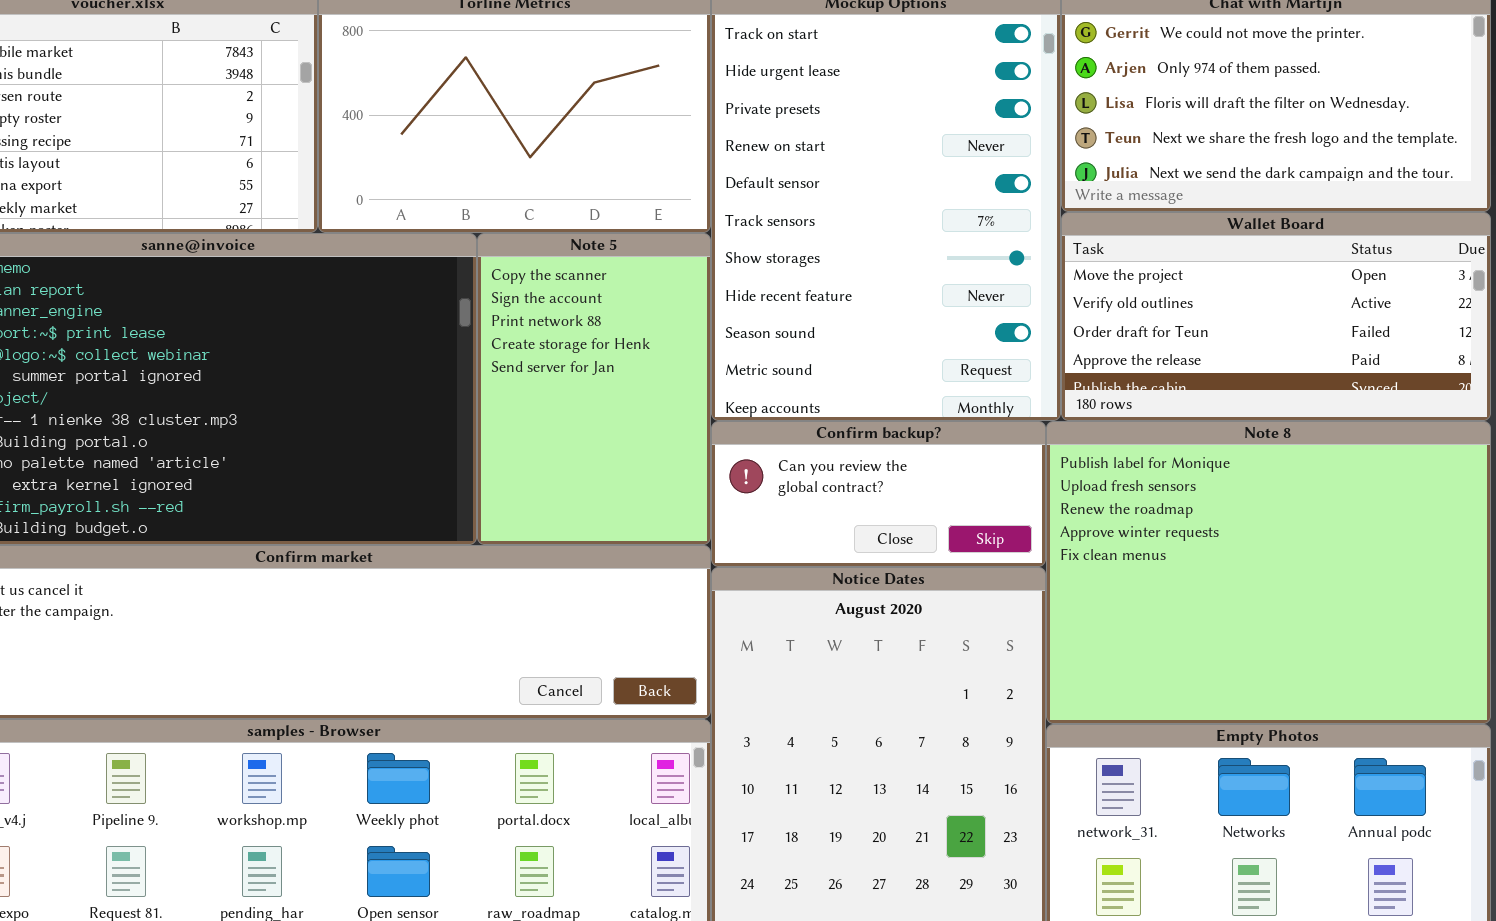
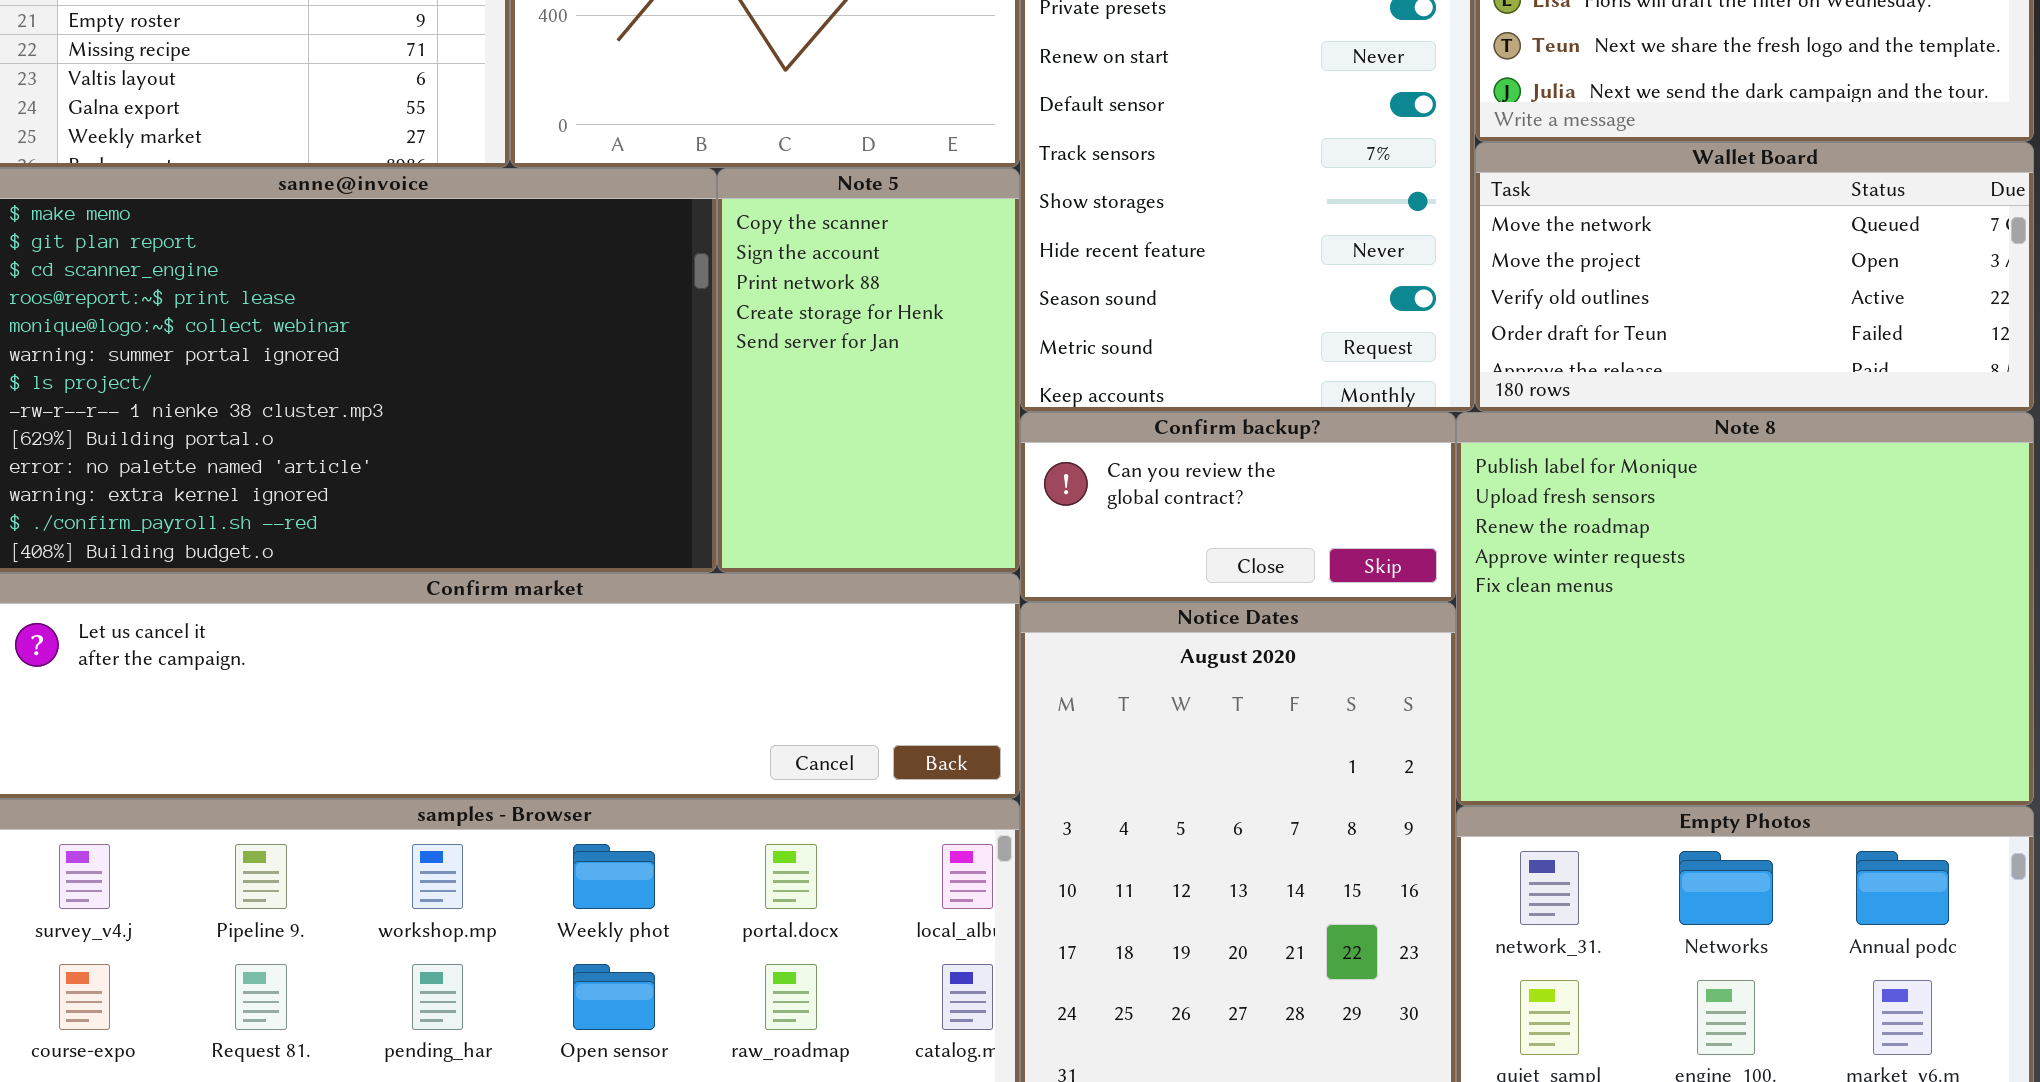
Wallet Board: [1061,212,1491,421] -> [1475,142,2034,412], scrolled up 1 row

